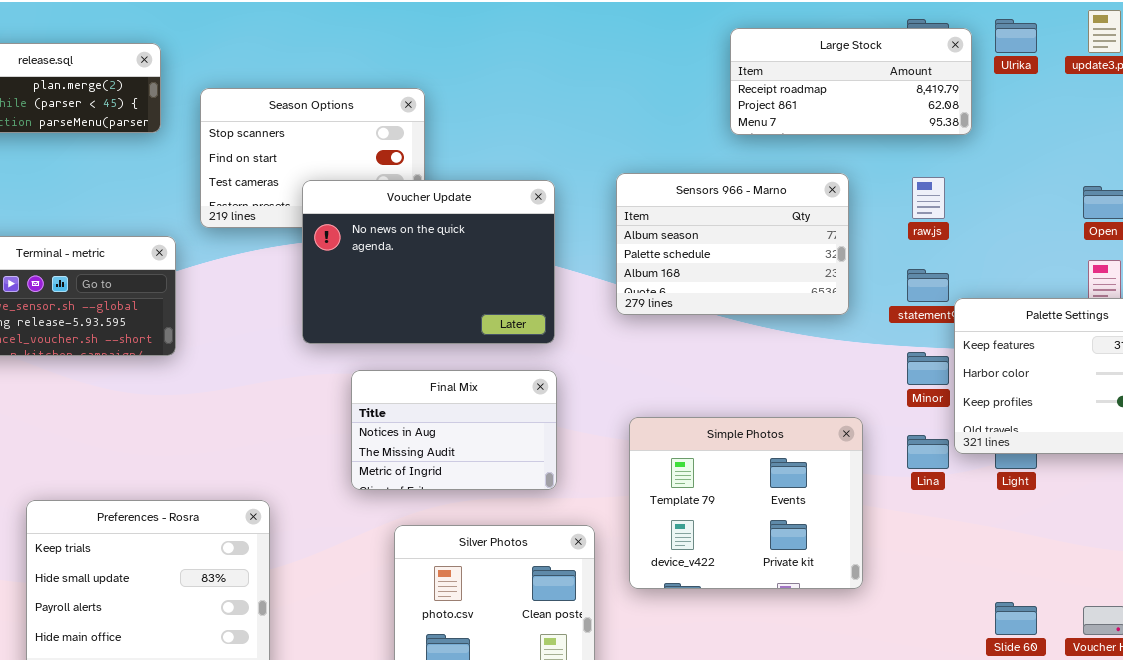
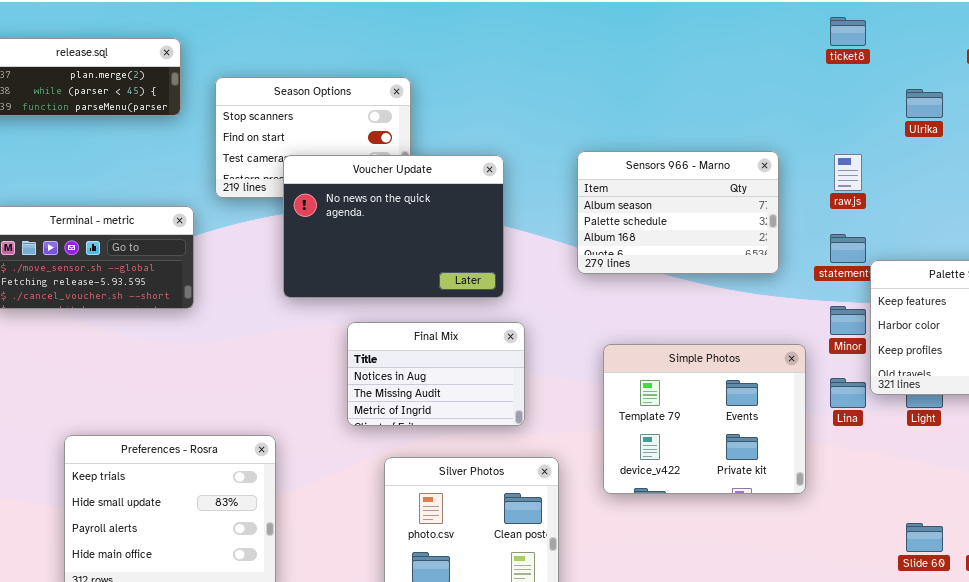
Ulrika: [995,19,1037,53] -> [906,89,943,118], moved
Large Stock: [730,28,972,135] -> none, closed
Voucher Update: [302,180,555,344] -> [283,155,504,298], moved
Simple Photos: [629,417,863,589] -> [603,344,806,494], moved

